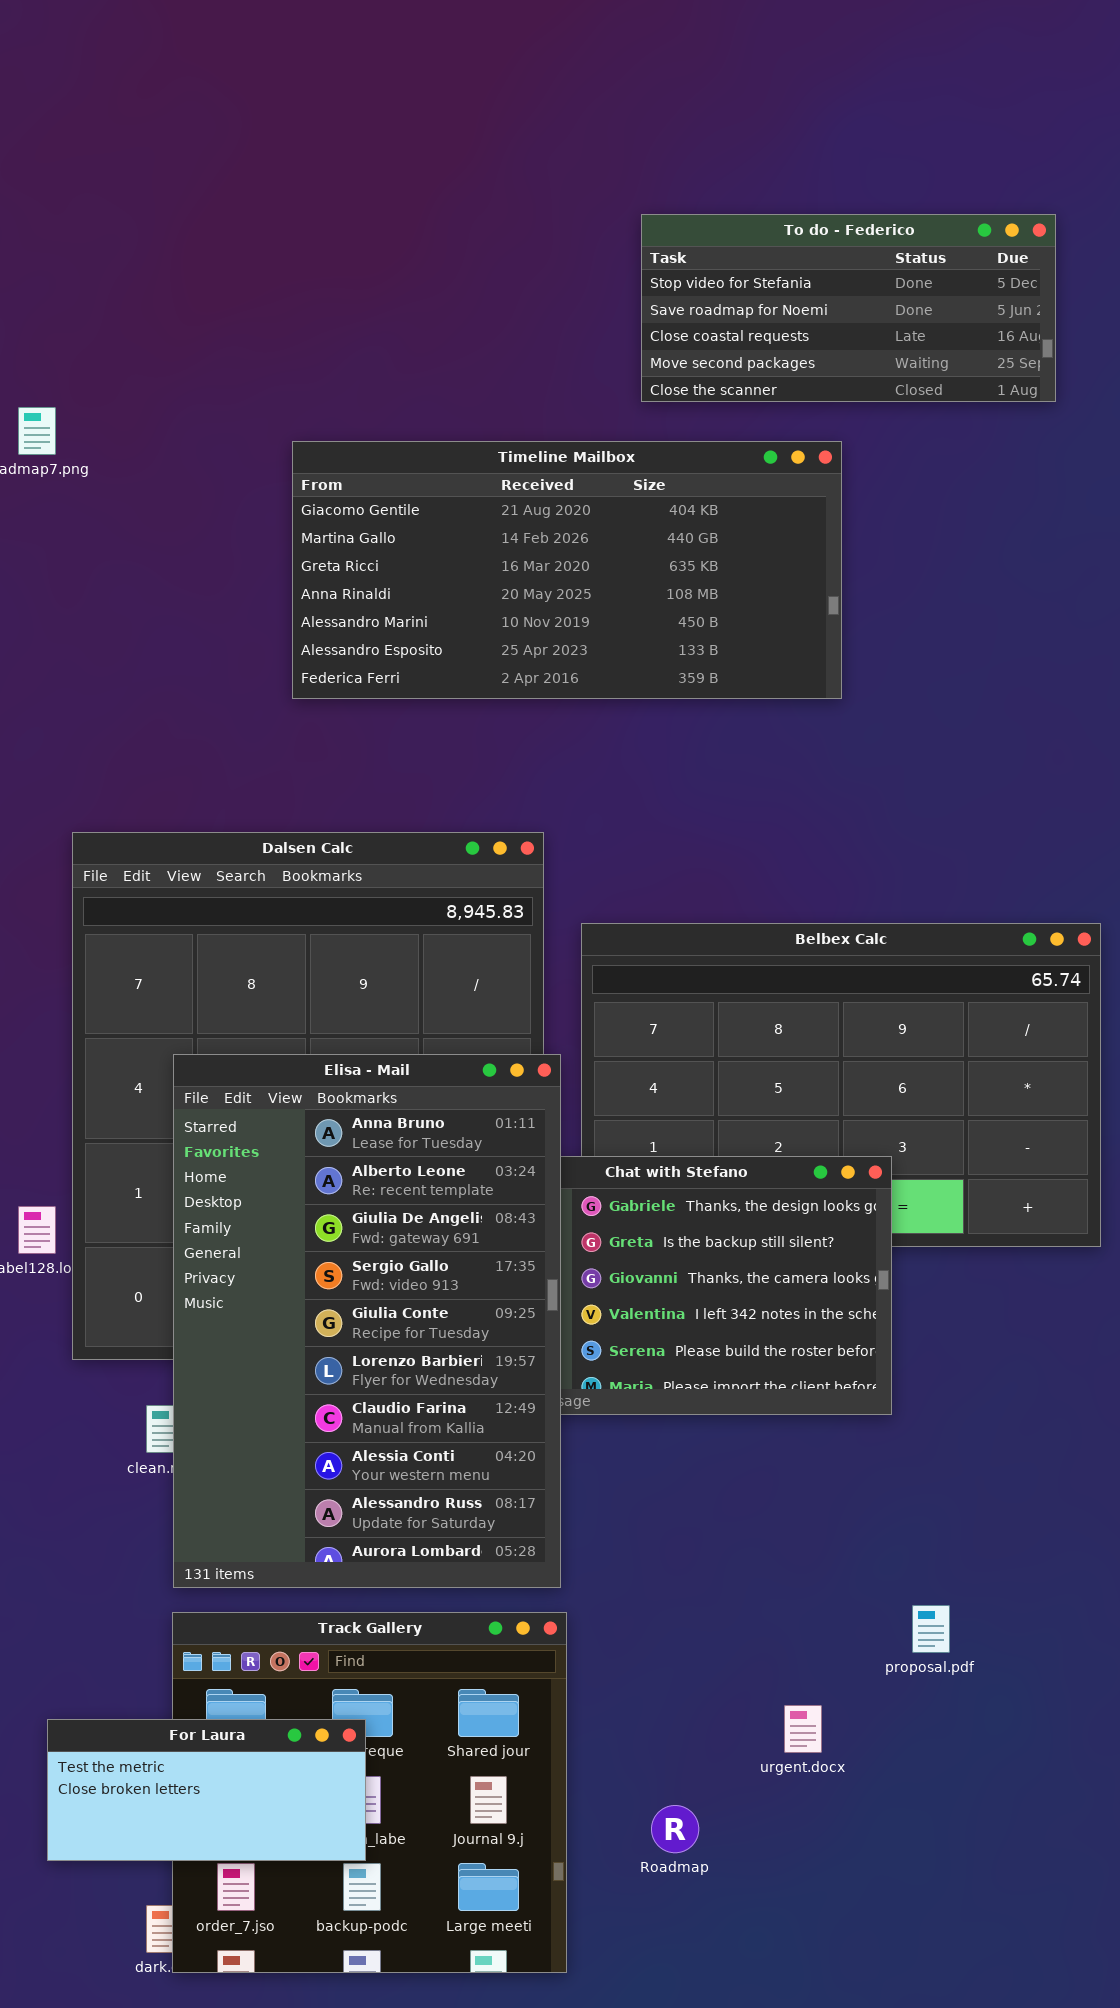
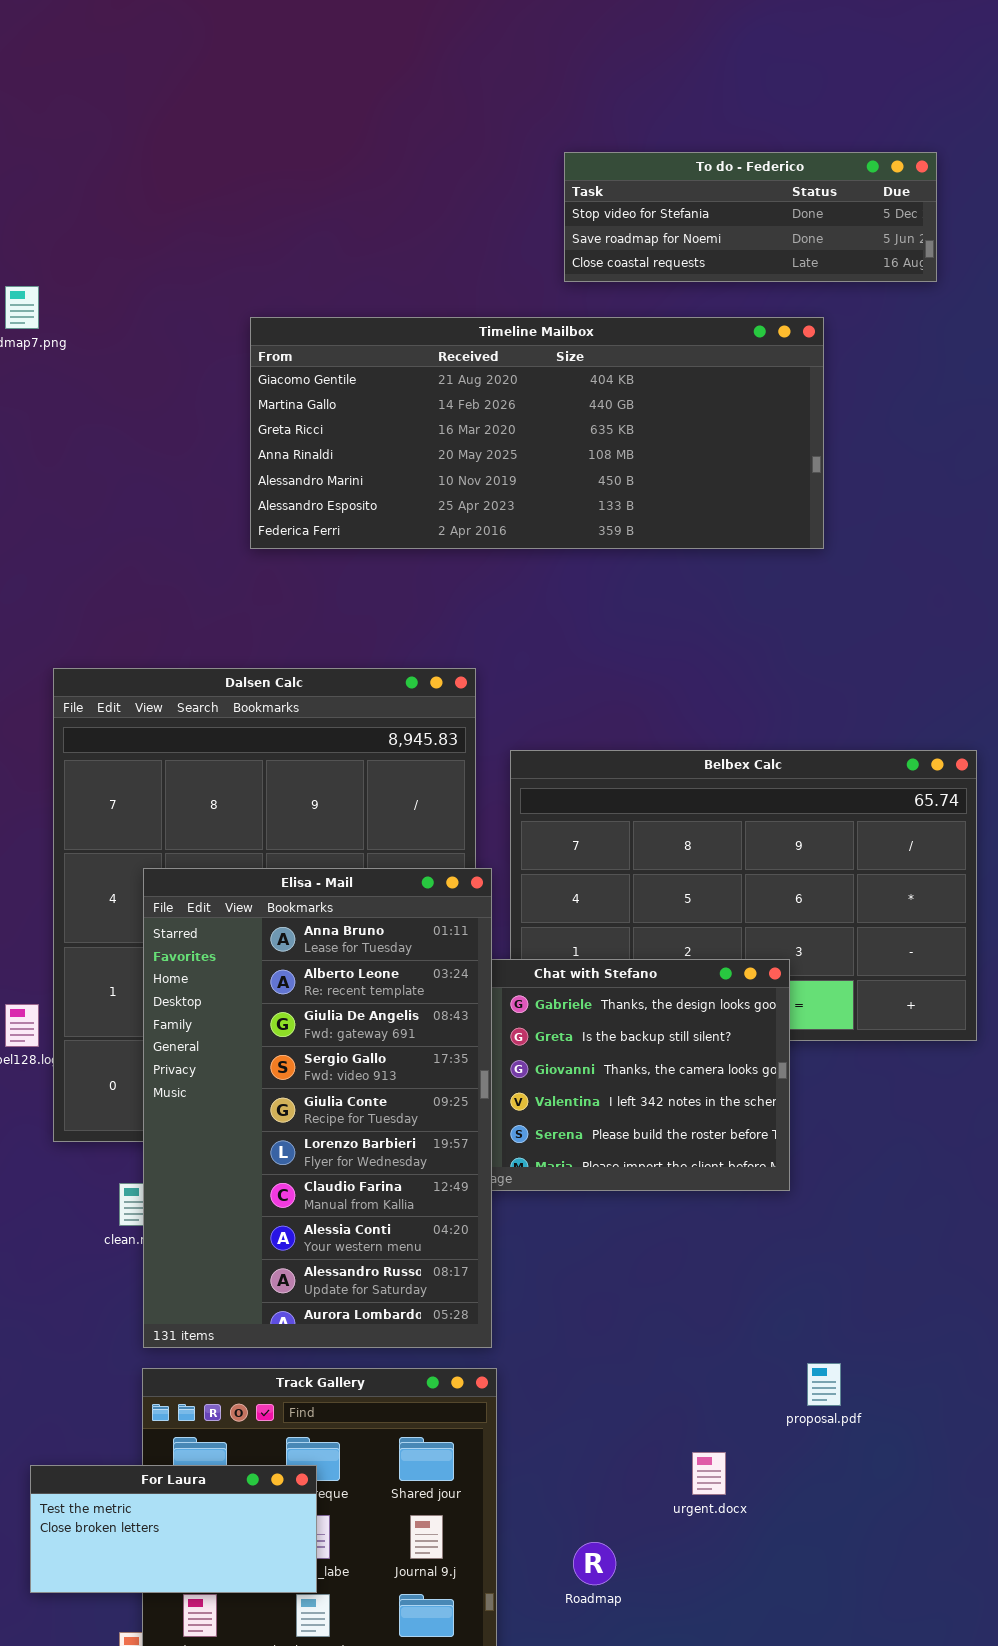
To do - Federico: [641,214,1056,402] -> [564,152,937,282], resized
Timeline Mailbox: [292,441,842,699] -> [250,317,824,549], resized

